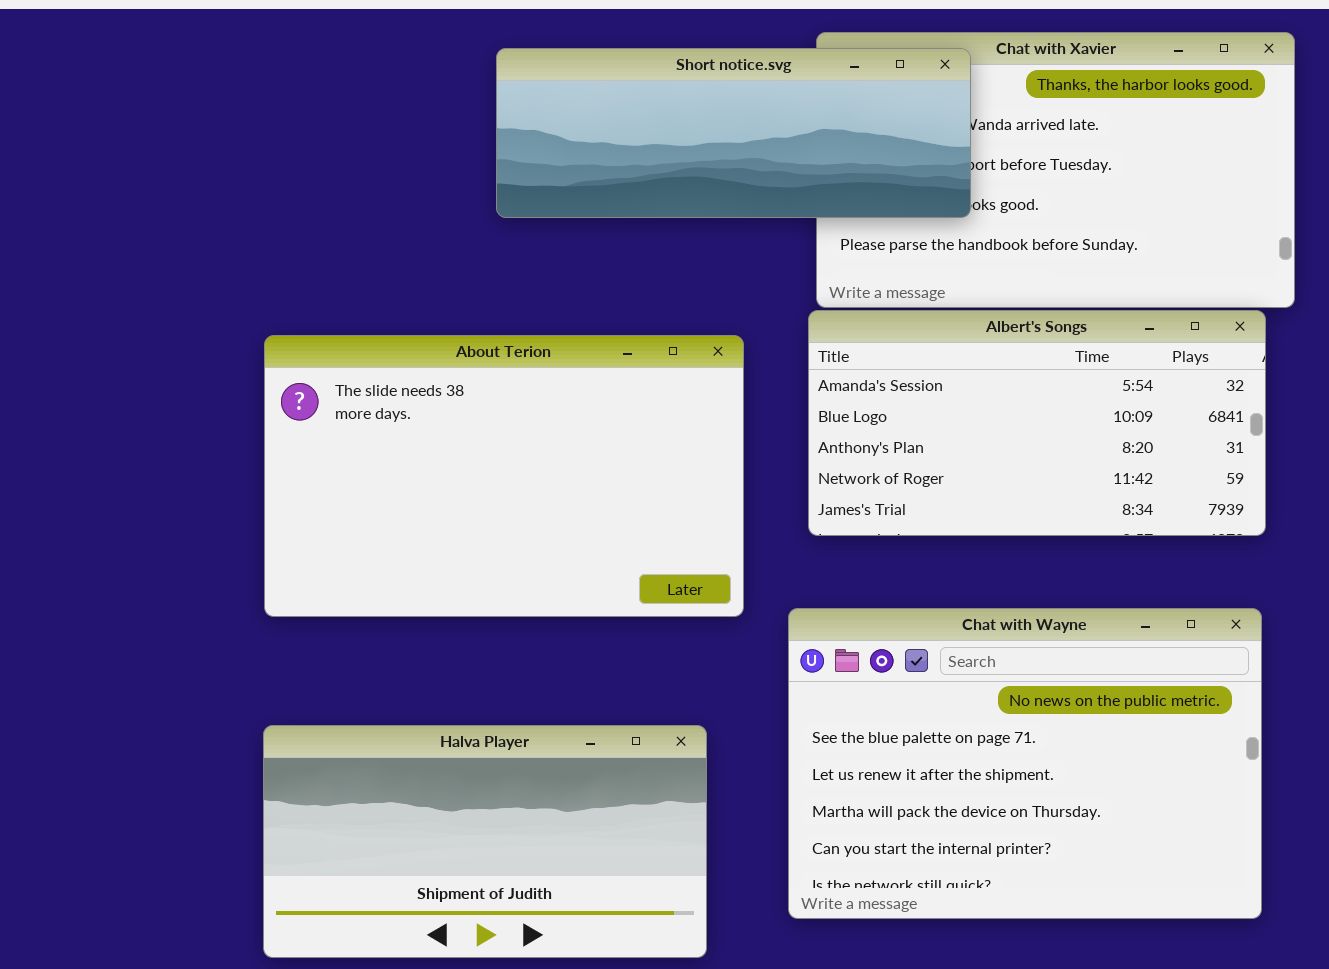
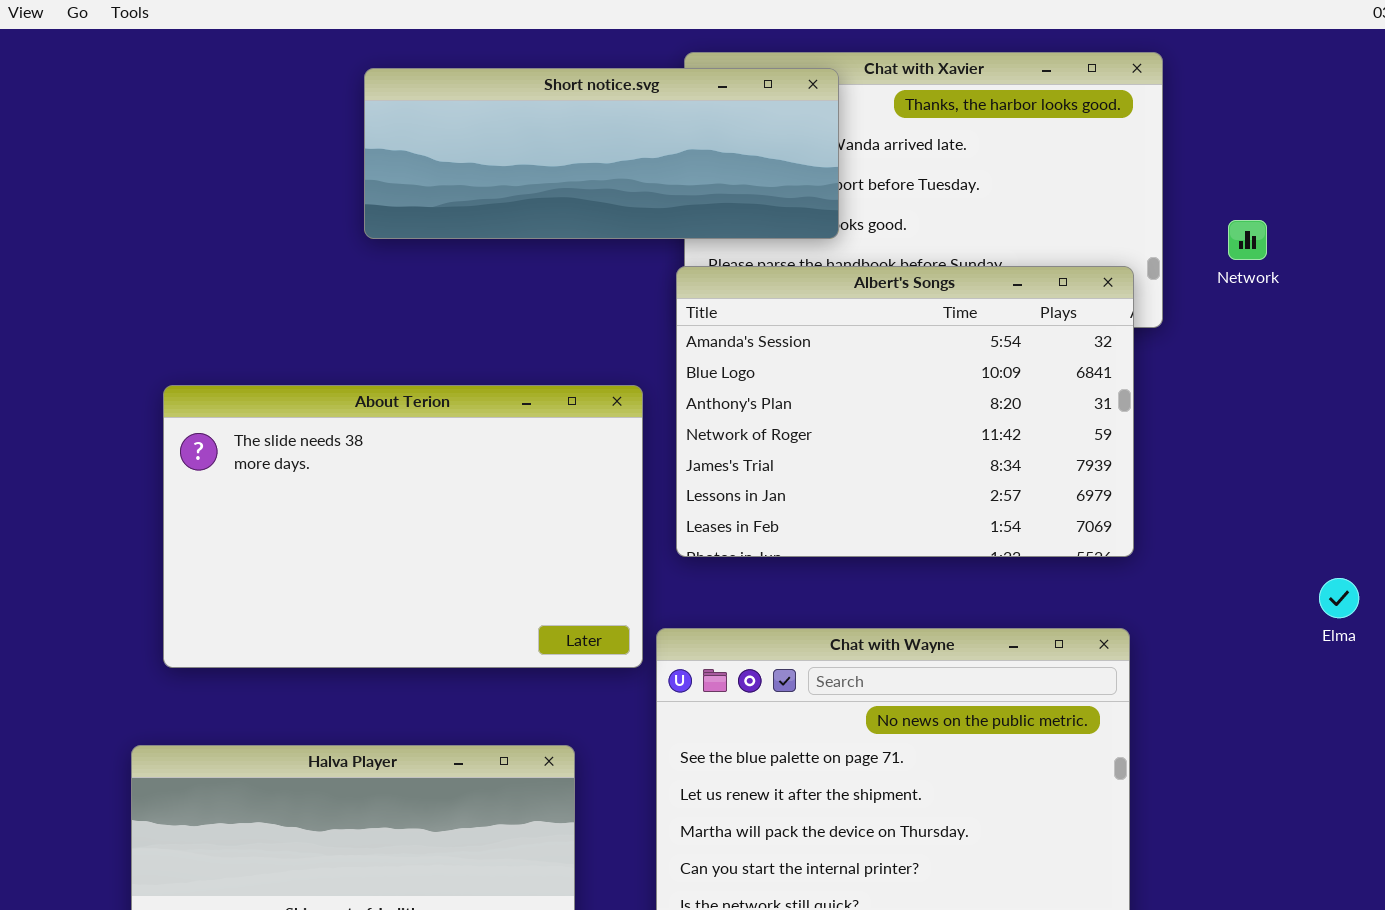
Albert's Songs: [808,310,1266,536] -> [676,266,1134,557], resized
About Terion: [264,335,744,617] -> [163,385,643,668], moved

